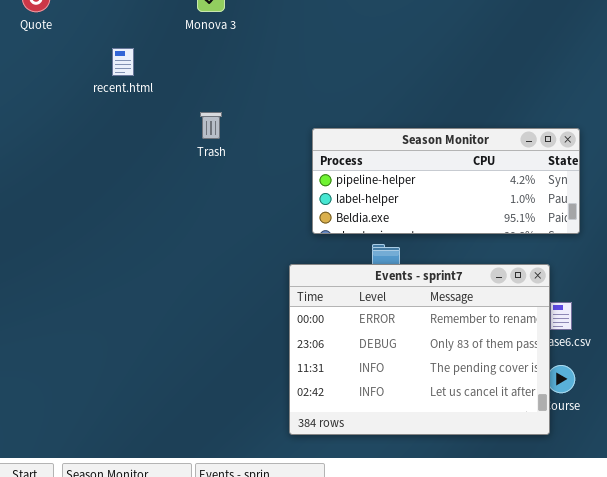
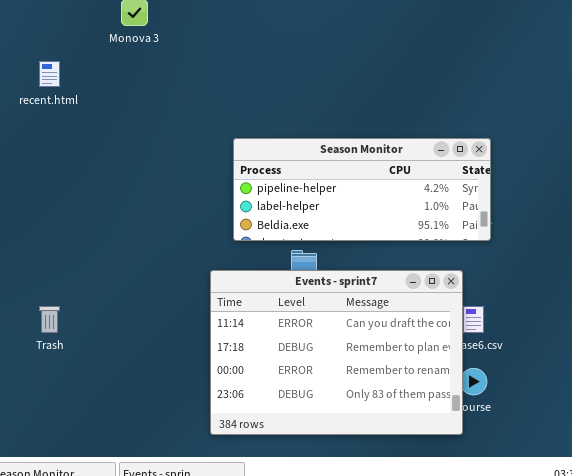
Trash: [200,112,222,139] -> [39,306,60,333], moved
Events - sprint7: [289,264,550,435] -> [210,270,463,435], scrolled up 2 rows

